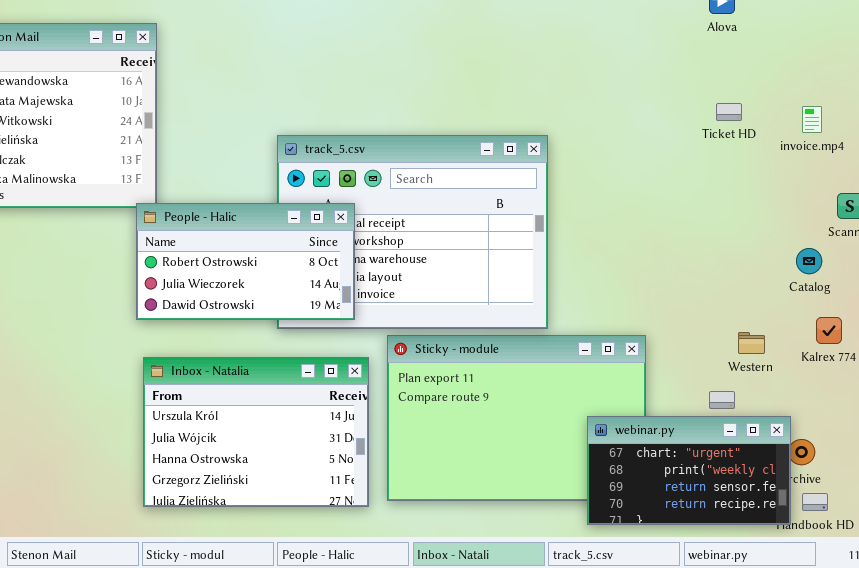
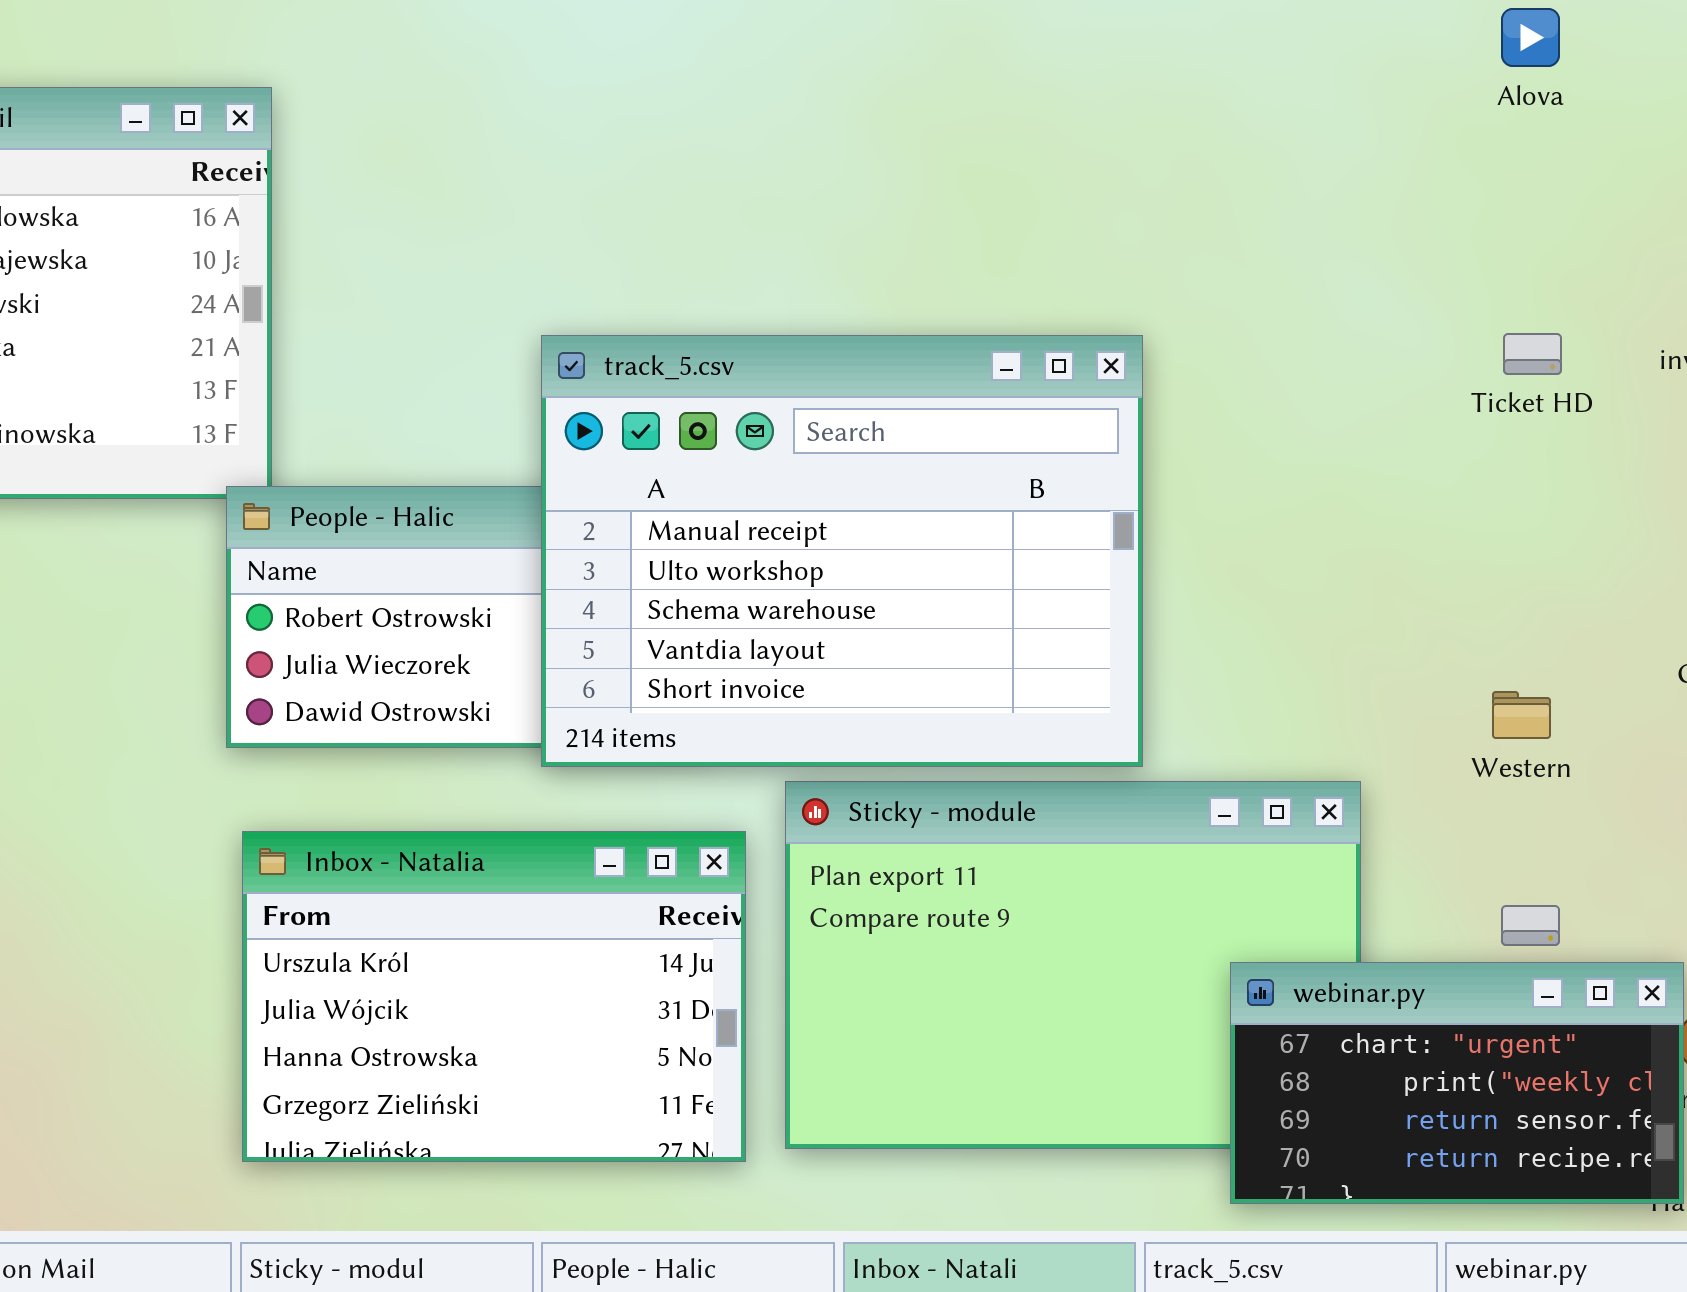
Ticket HD: [716,103,742,121] -> [1503,333,1562,375], moved
track_5.csv: [277,135,548,329] -> [541,335,1143,767], raised
Western: [738,332,765,354] -> [1492,691,1551,739], moved

